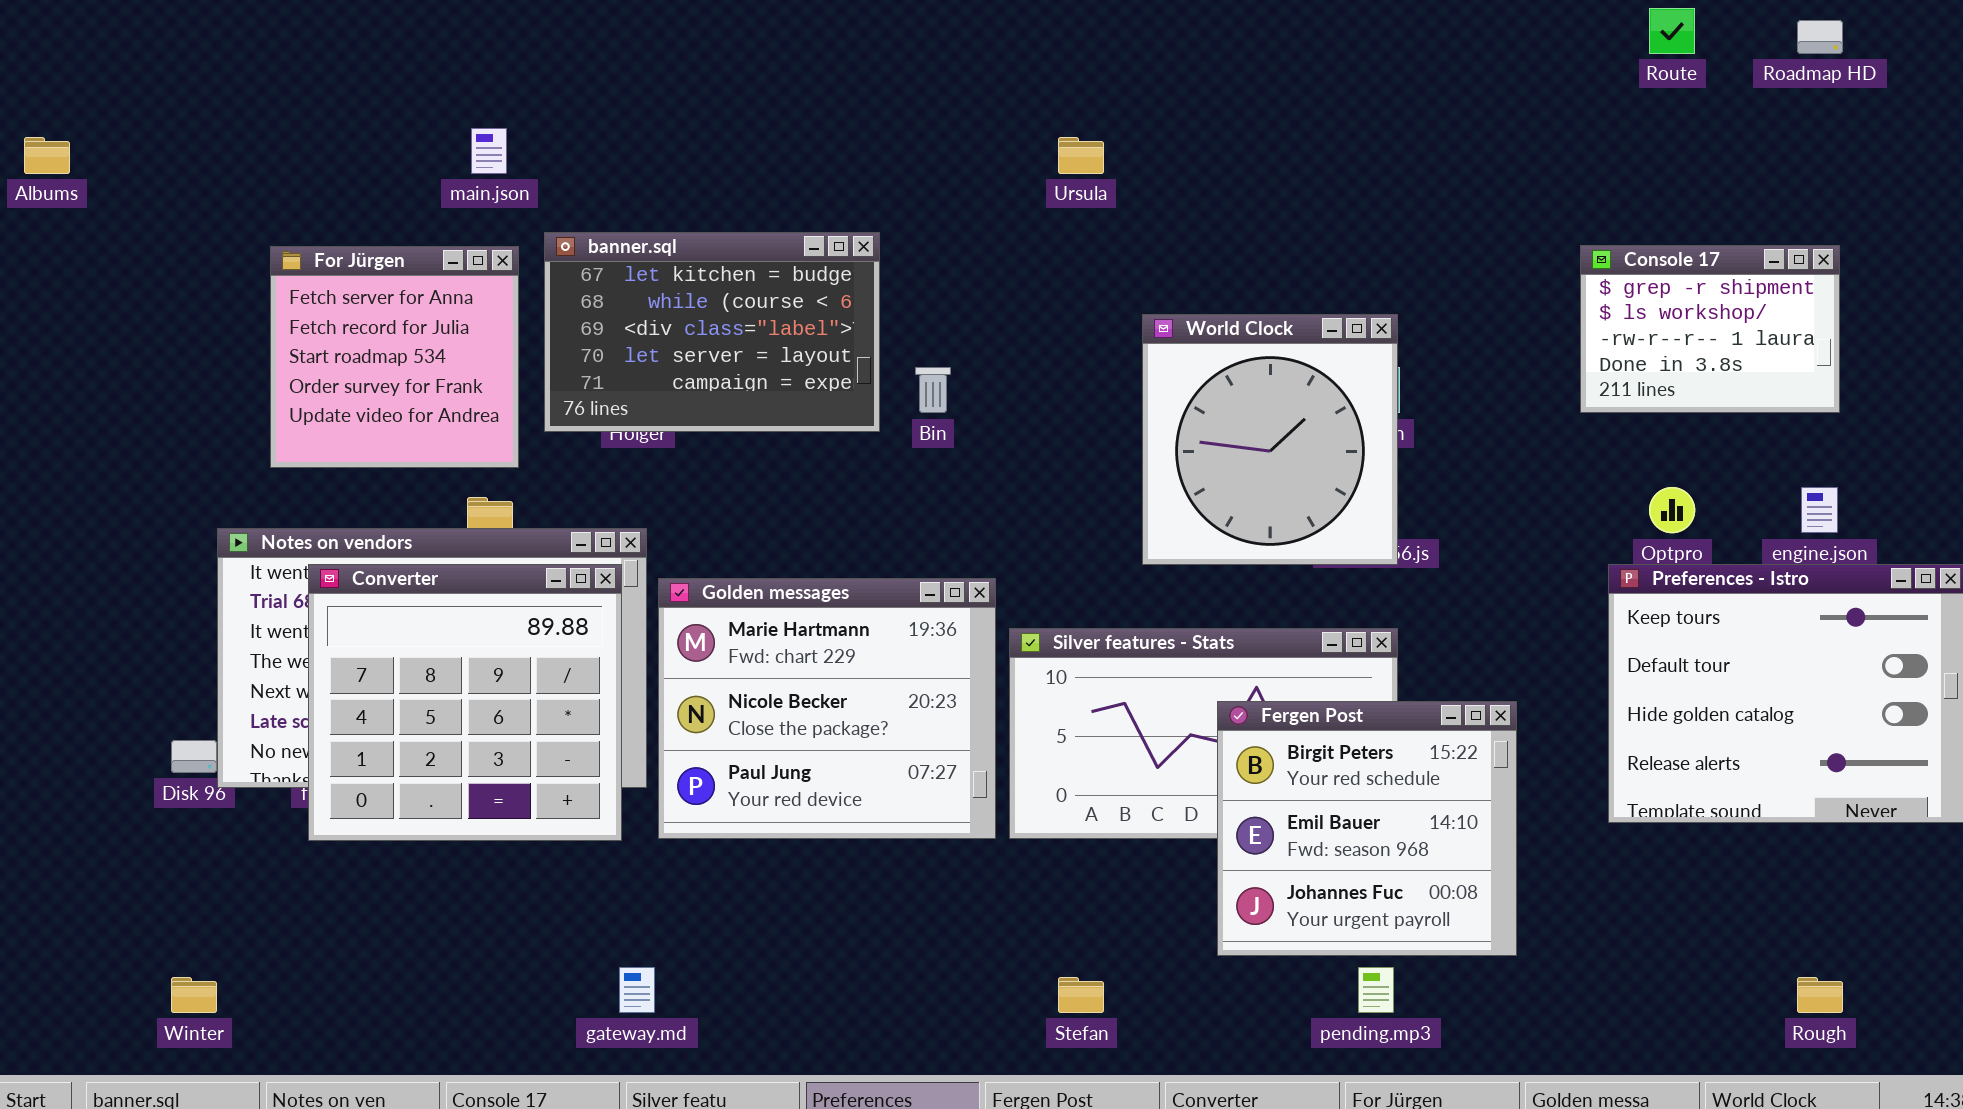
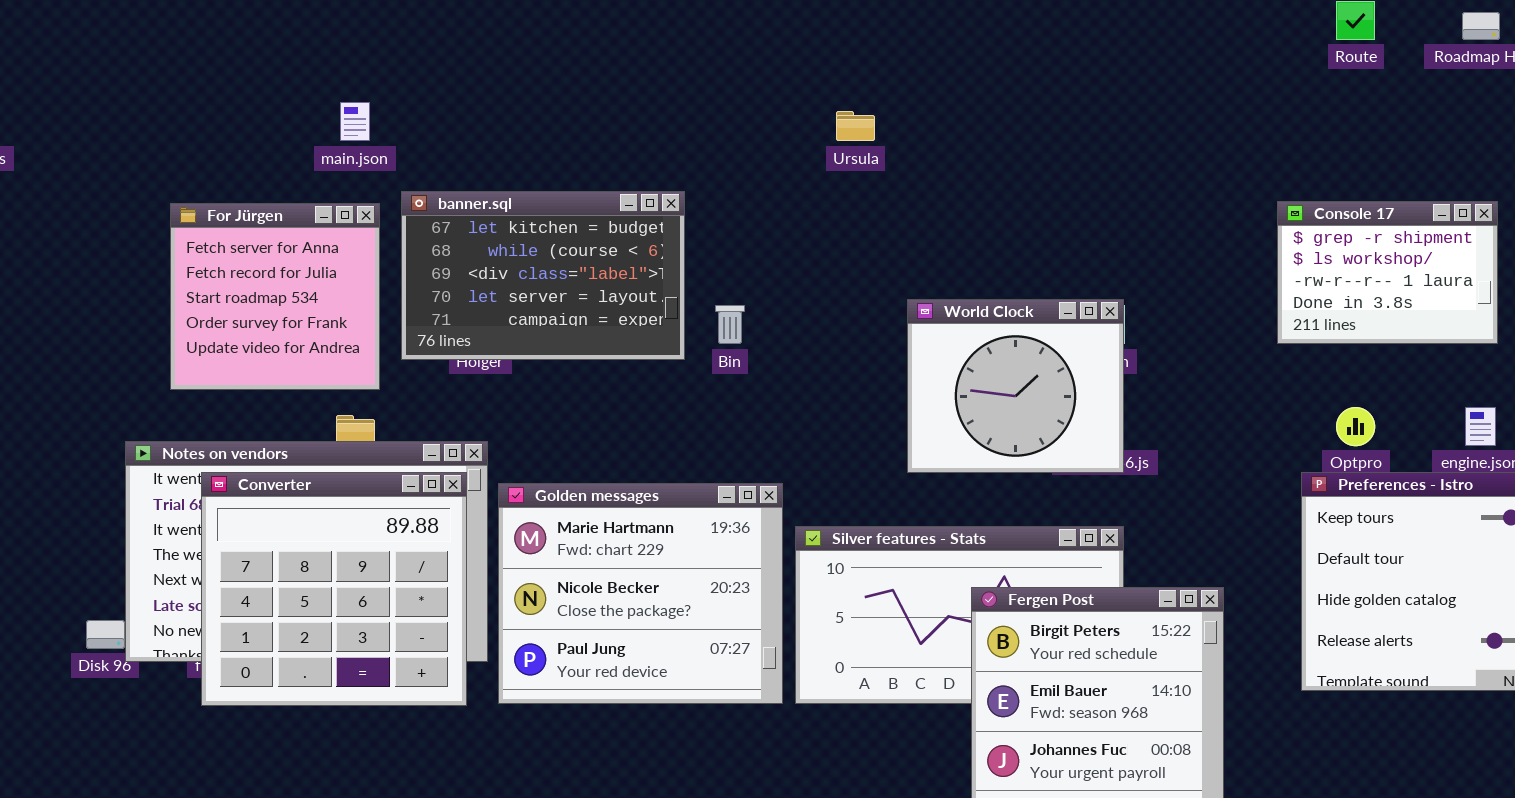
World Clock: [1142,314,1398,565] -> [907,299,1124,473], resized

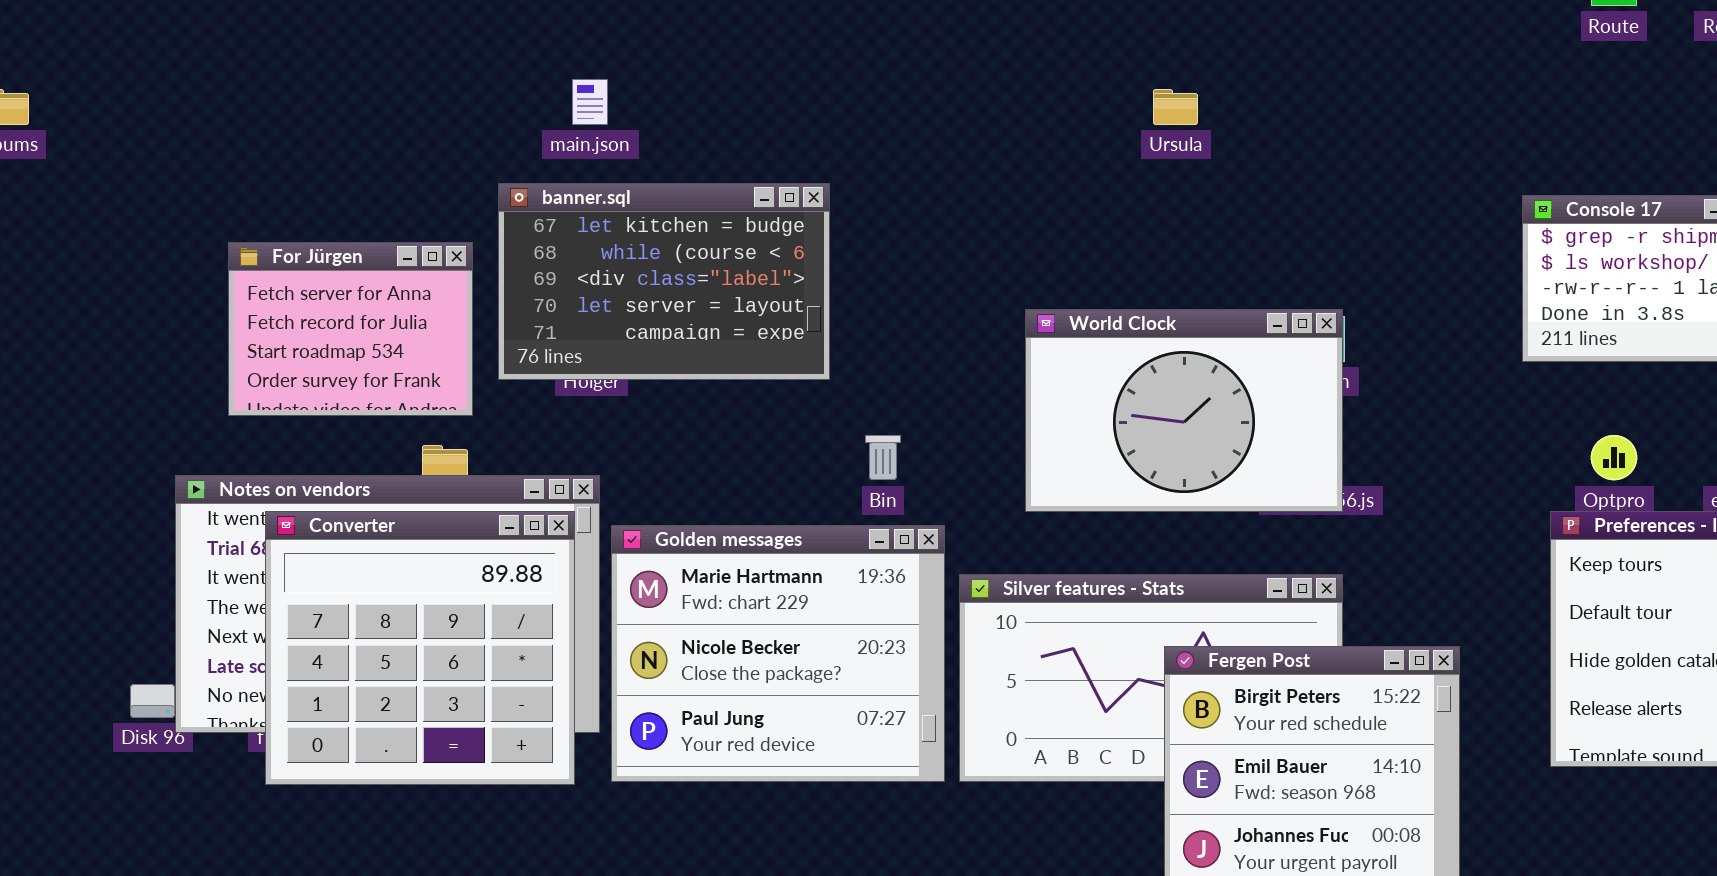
main.json: [340,102,370,141] -> [572,79,608,125], moved
Ursula: [836,111,875,141] -> [1153,89,1198,125], moved
For Jürgen: [170,203,380,390] -> [228,242,473,416], resized
World Clock: [907,299,1124,473] -> [1025,309,1343,512], resized
Bin: [715,305,745,344] -> [865,435,901,480], moved

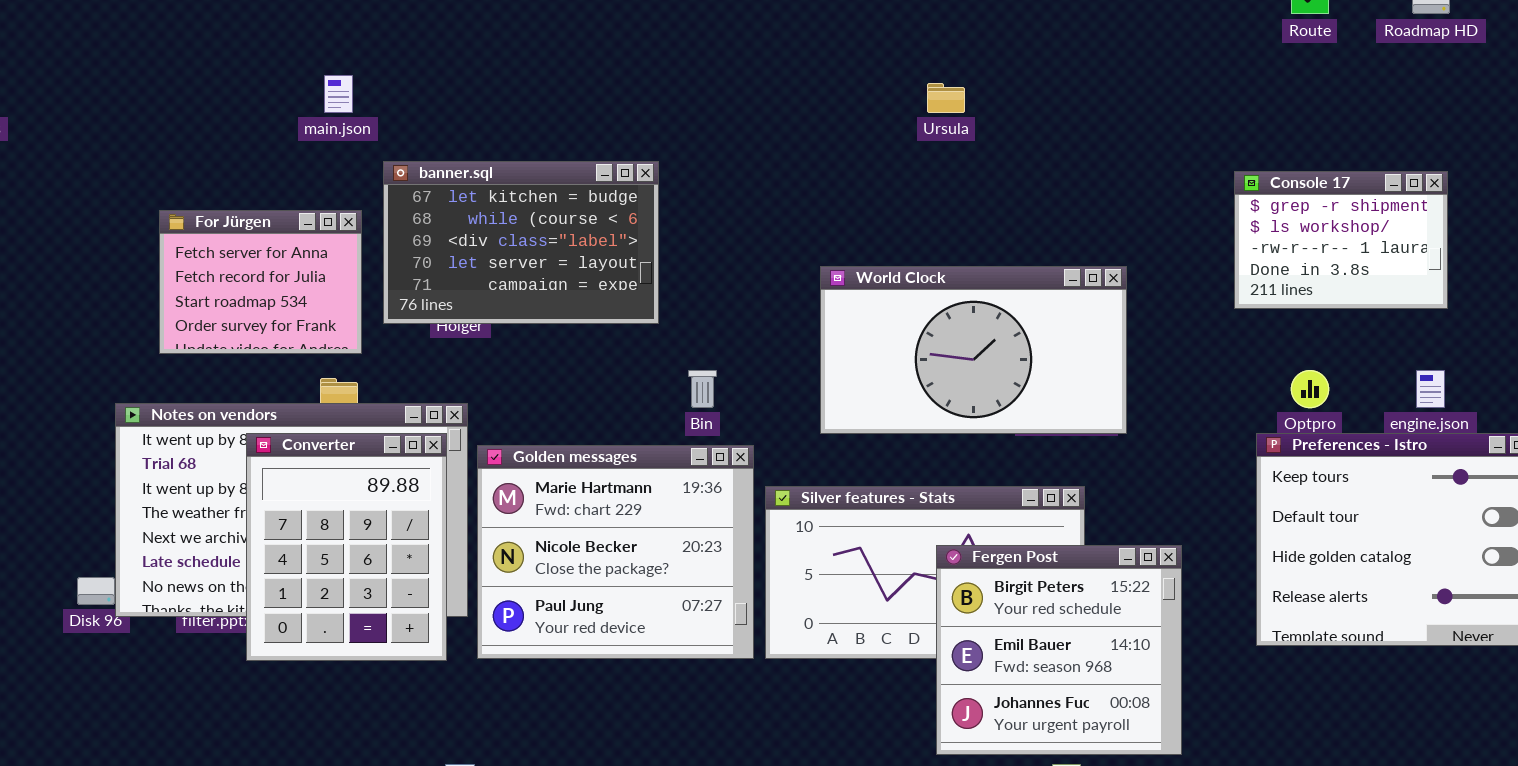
main.json: [572,79,608,125] -> [324,75,353,113], moved
World Clock: [1025,309,1343,512] -> [820,266,1127,434], resized
Converter: [265,511,575,785] -> [246,433,447,661], resized

